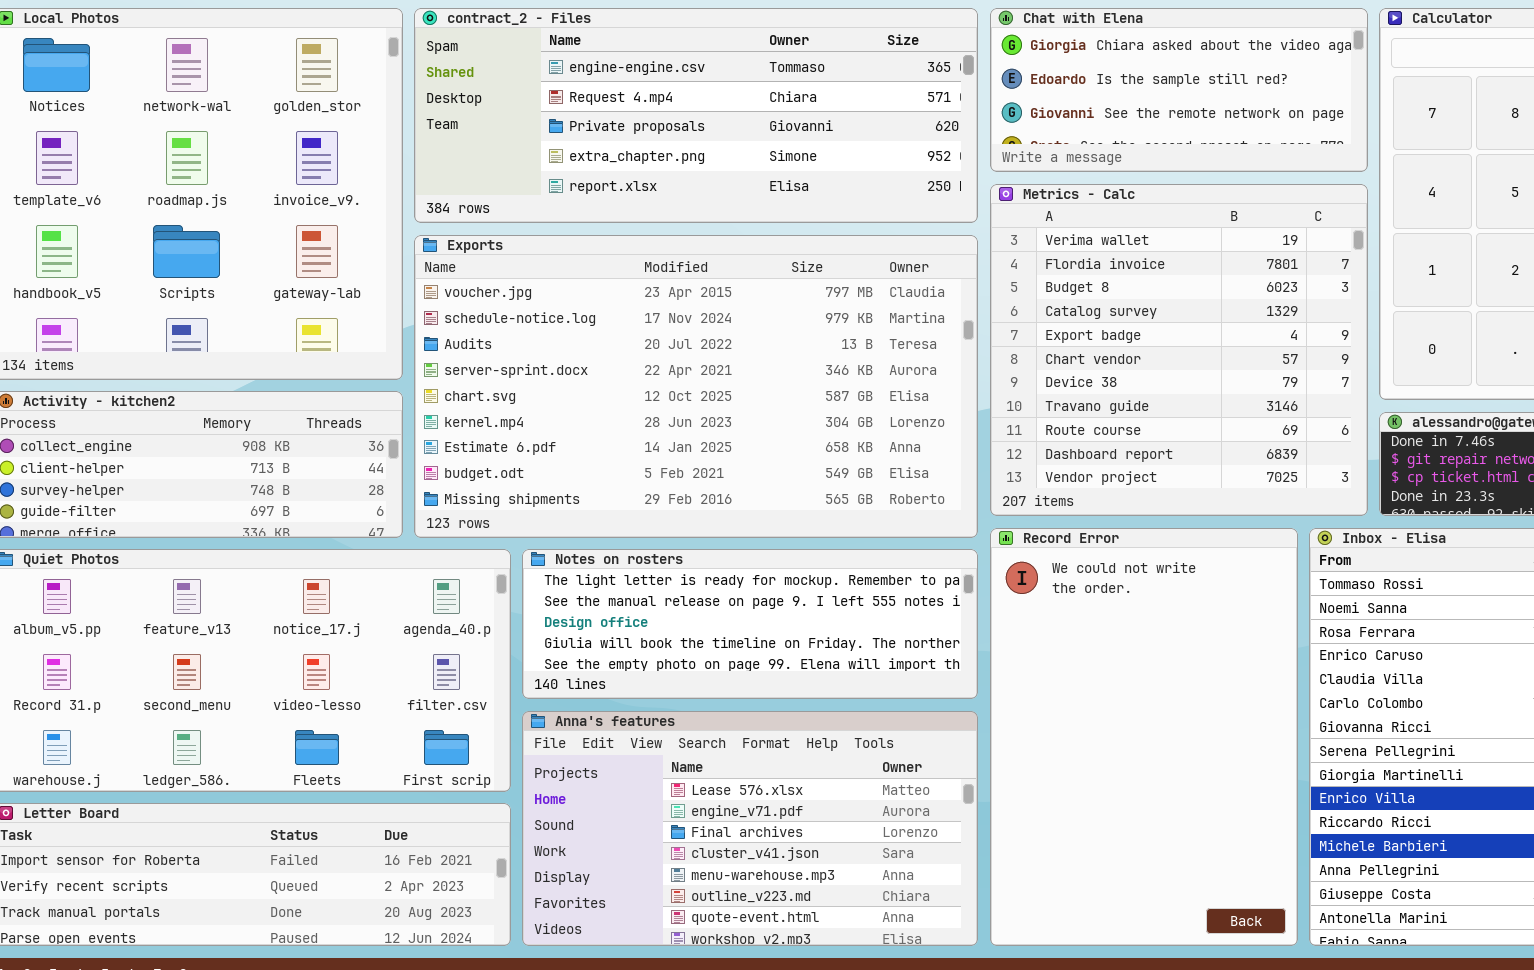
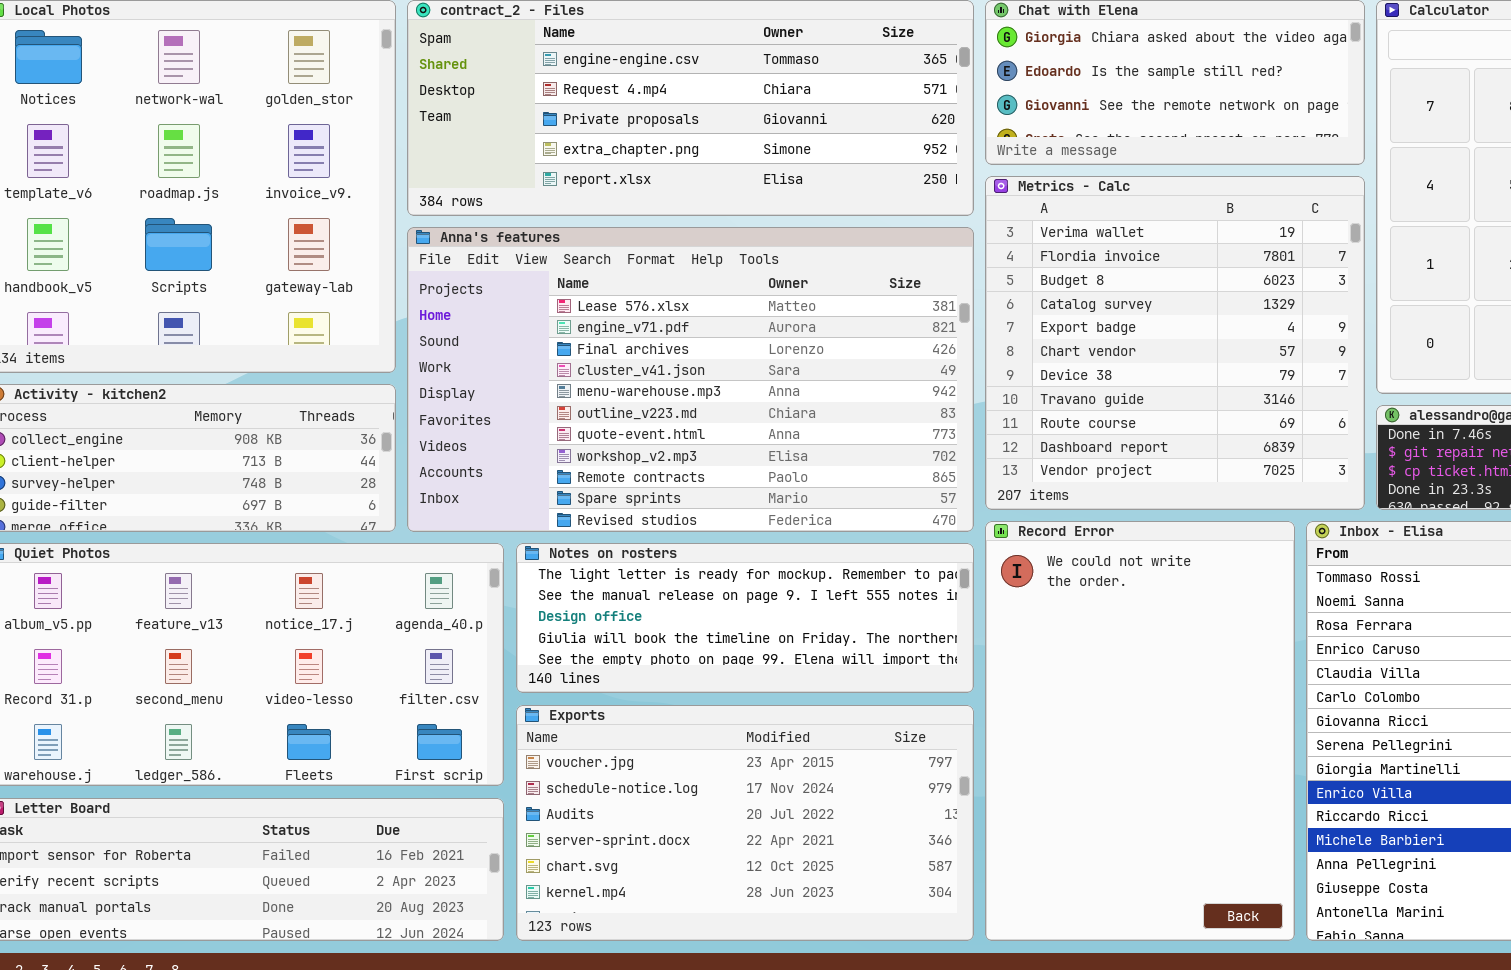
Exports: [414,235,978,538] -> [516,705,974,941], moved, resized
Anna's features: [522,711,978,946] -> [407,227,974,532], moved, resized

